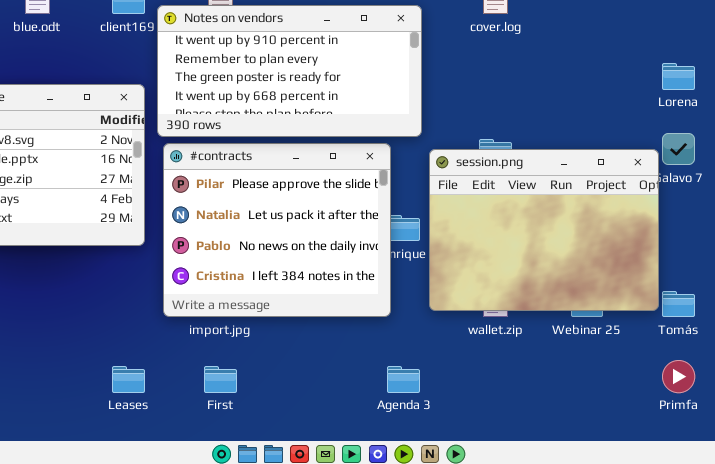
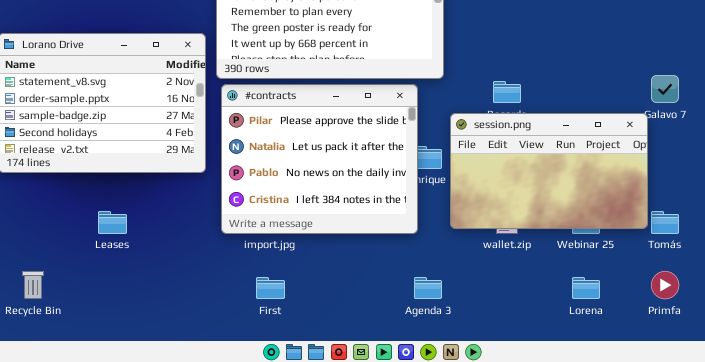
Lorena: [662,63,695,90] -> [572,277,600,299], moved
session.png: [429,149,659,311] -> [450,113,648,229], resized
Leases: [112,366,145,393] -> [98,211,127,234], moved

